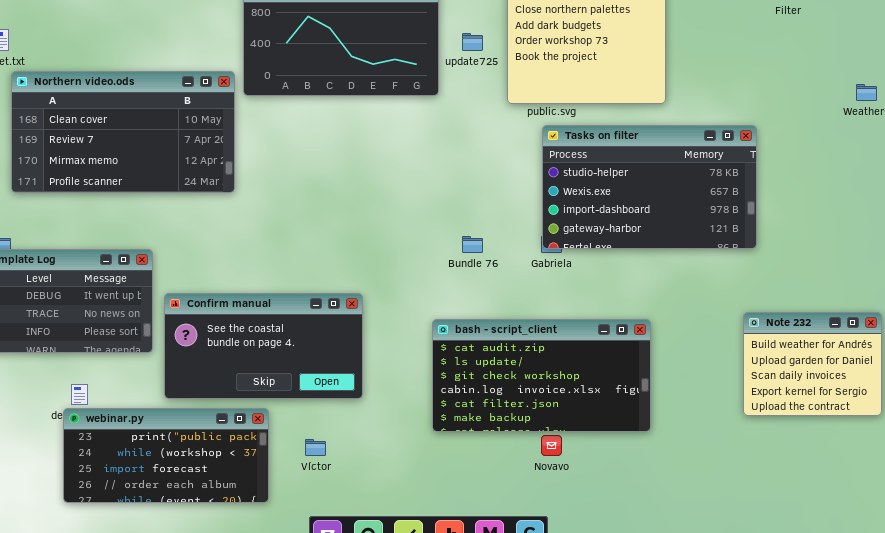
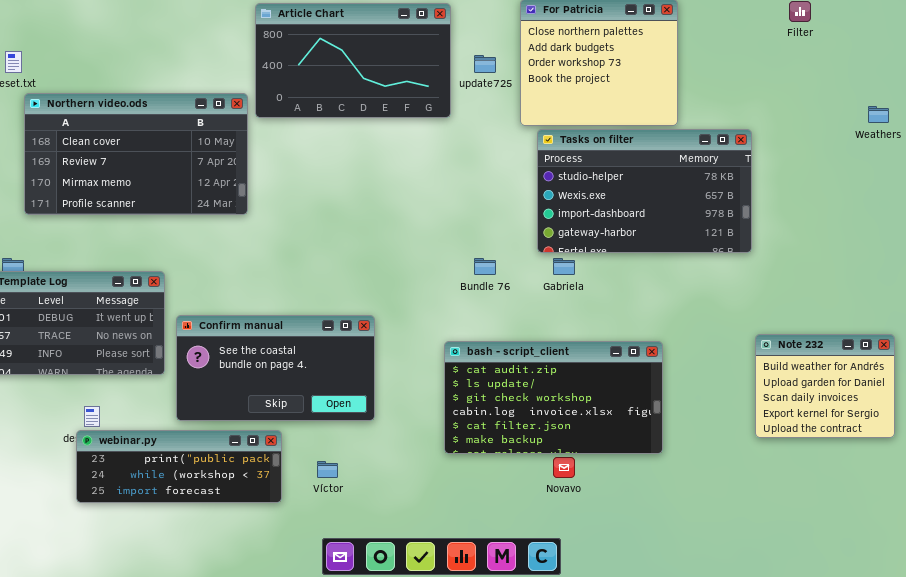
Tasks on filter: [542,125,757,249] -> [537,129,752,253], moved
webinar.py: [63,408,269,503] -> [76,430,282,503], resized

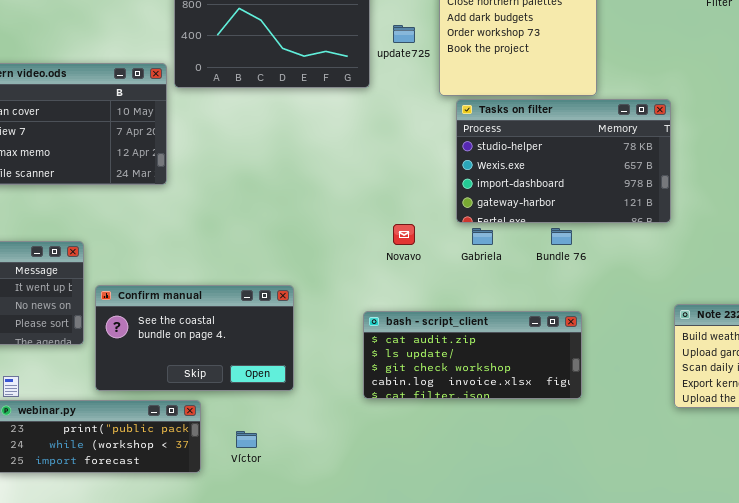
Bundle 76: [474,258,496,275] -> [551,228,572,245], moved
bash - script_client: [444,341,663,454] -> [363,311,582,399], resized
Novavo: [553,457,575,478] -> [393,224,415,245], moved

